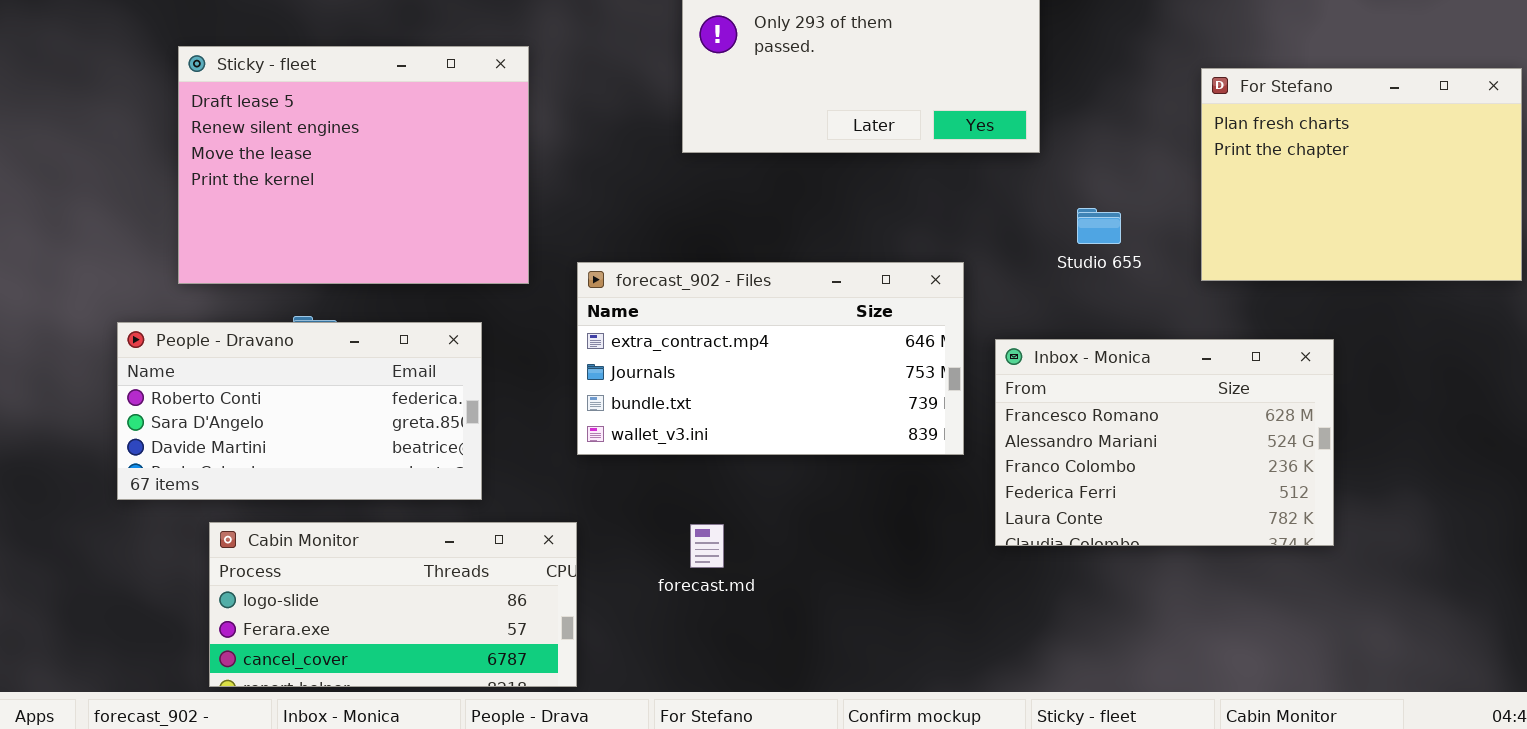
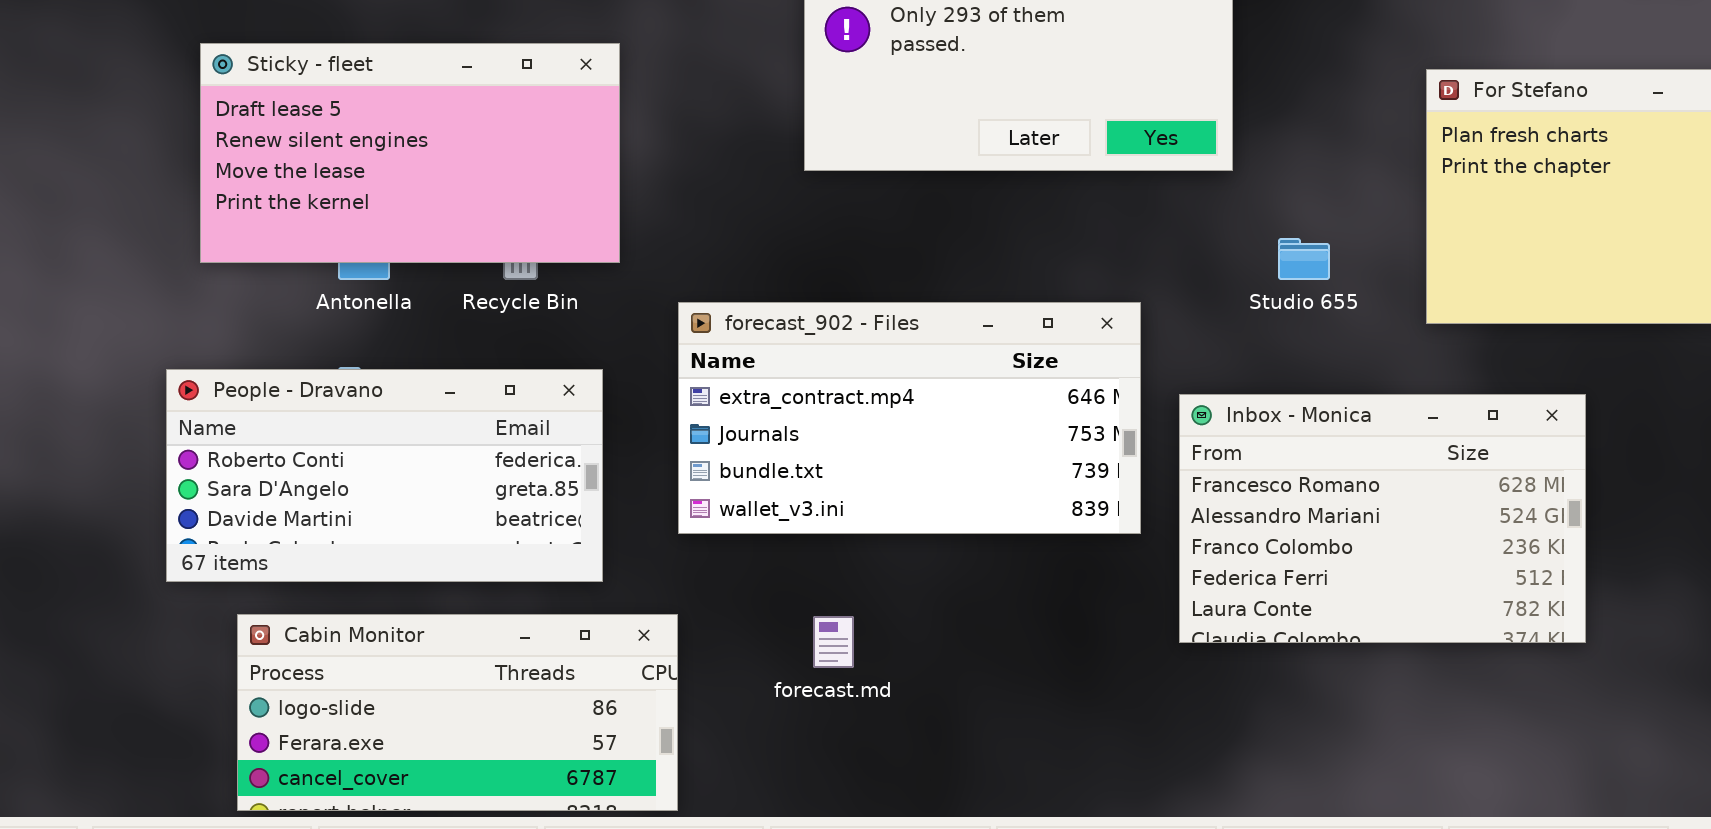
Sticky - fleet: [178,46,529,284] -> [200,43,620,263], resized
People - Dravano: [117,322,482,500] -> [166,369,603,582], moved

